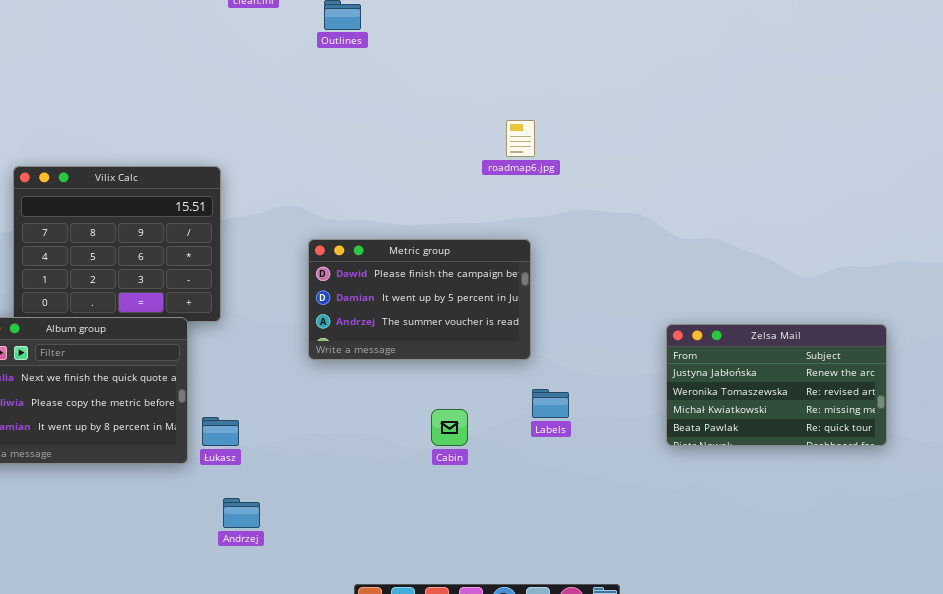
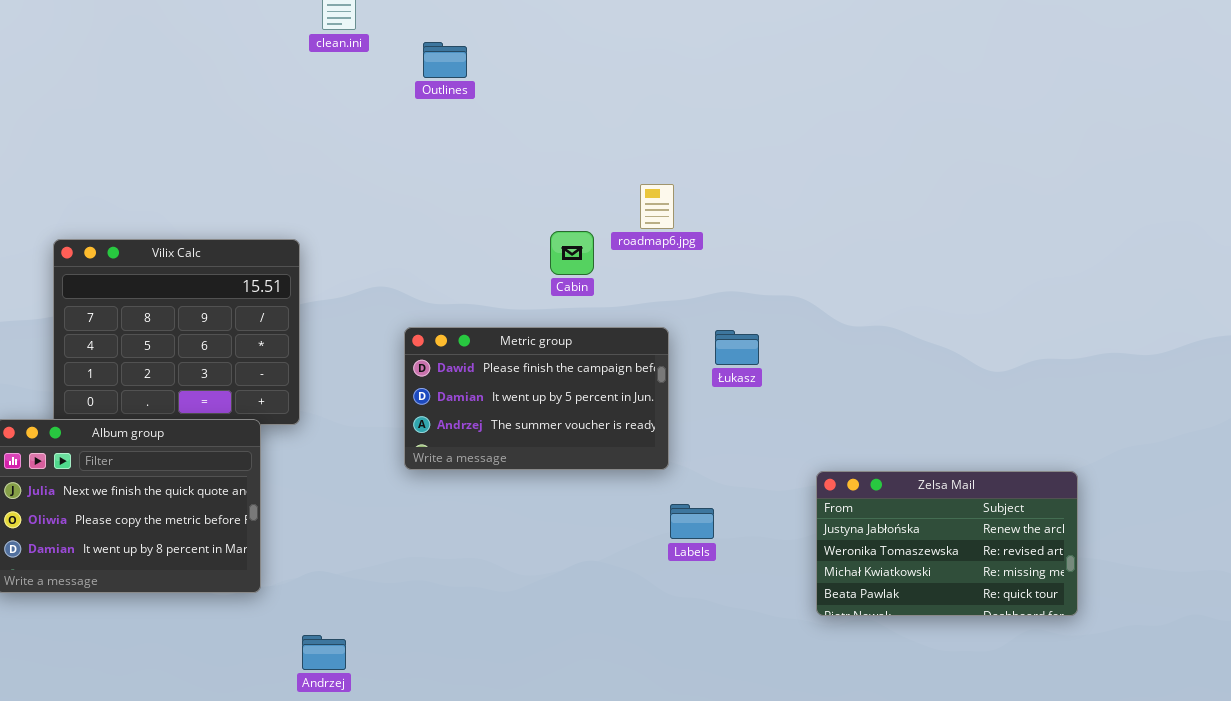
Zelsa Mail: [666,324,887,446] -> [816,471,1078,616], moved
Cabin: [431,409,468,446] -> [550,231,594,275], moved
Łukasz: [202,417,239,446] -> [715,330,759,365], moved

